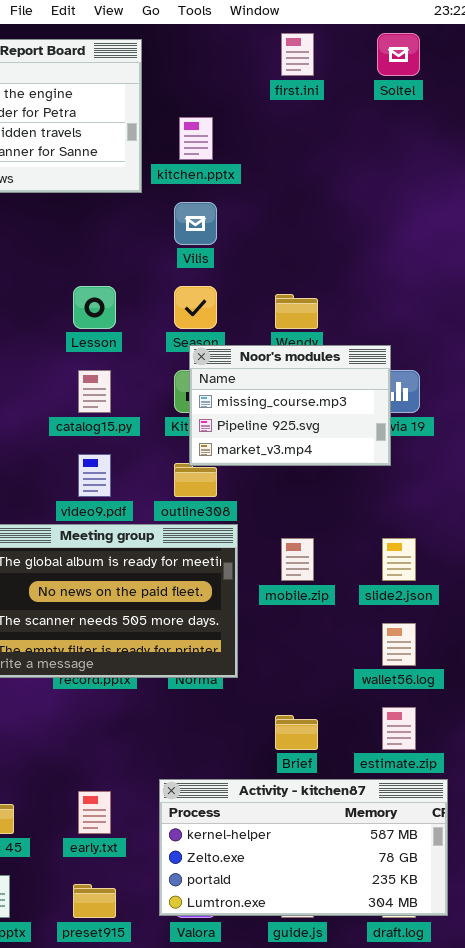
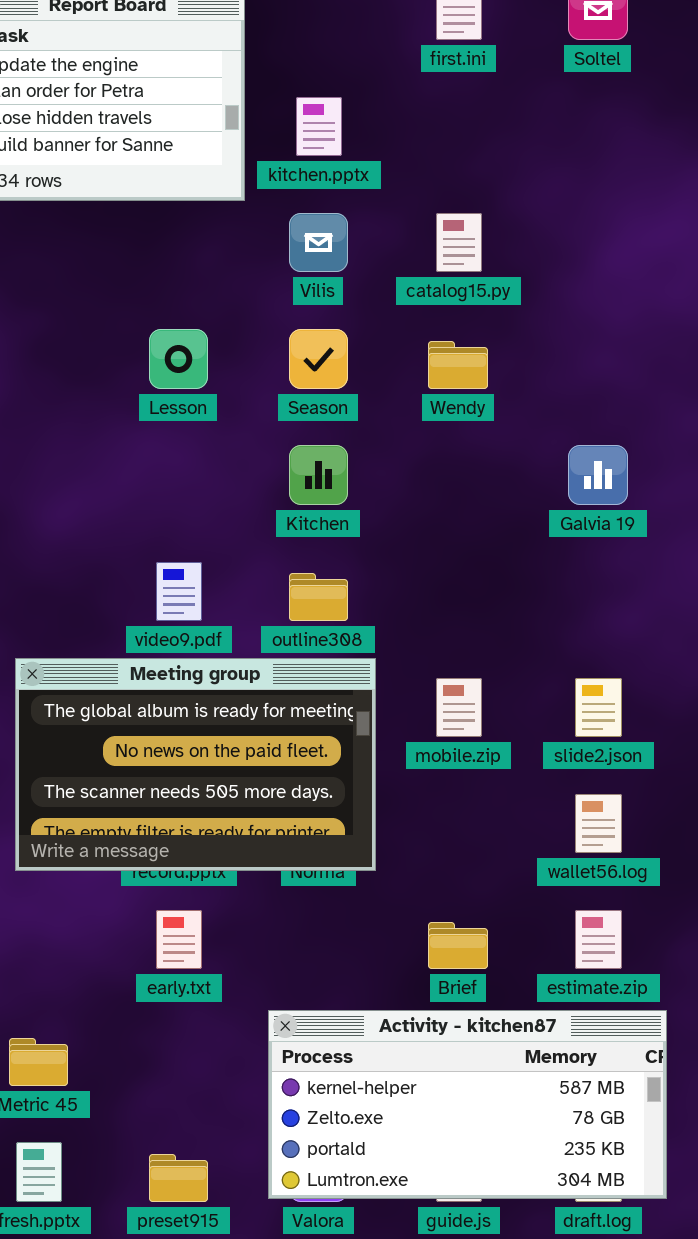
Noor's modules: [189,345,391,466] -> none, closed
catalog15.py: [78,370,111,413] -> [436,213,482,272], moved
early.txt: [78,791,111,834] -> [156,910,202,969], moved

